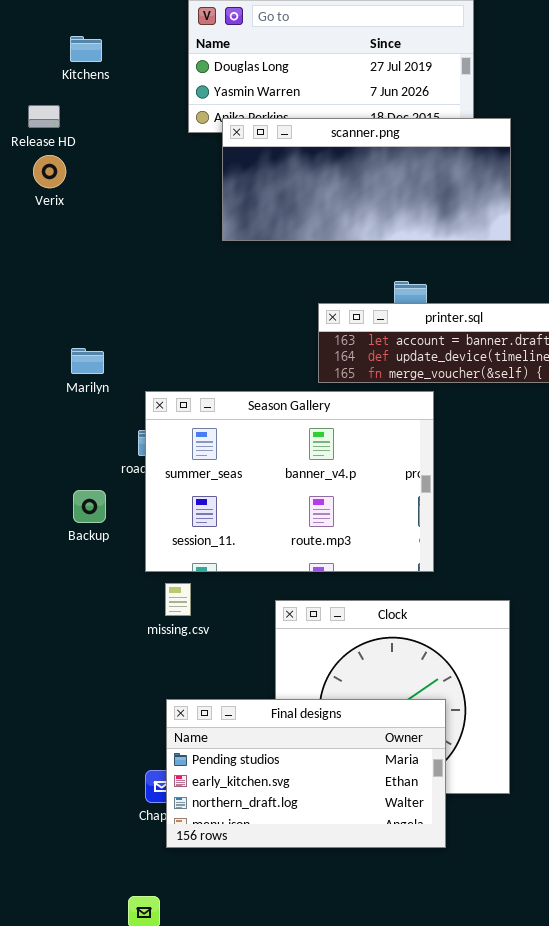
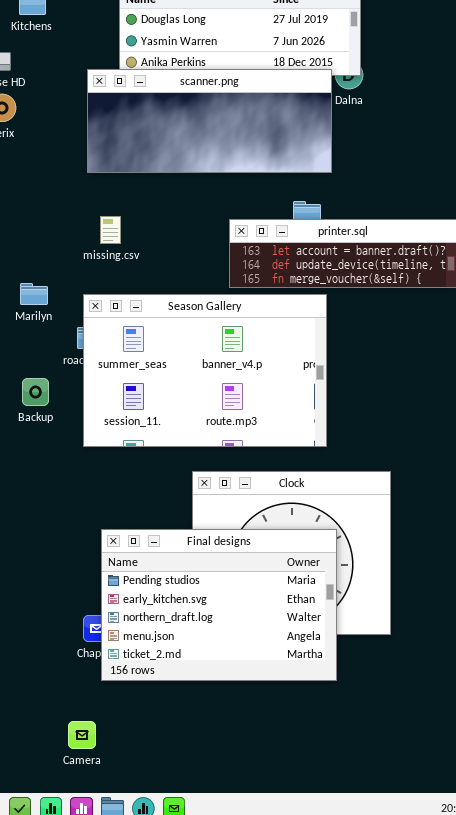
scanner.png: [222,118,511,241] -> [87,69,332,173], moved
Marilyn: [71,348,104,374] -> [20,283,48,305], moved
missing.csv: [165,583,191,616] -> [100,216,121,244], moved
Final designs: [166,699,446,848] -> [101,529,337,681], resized

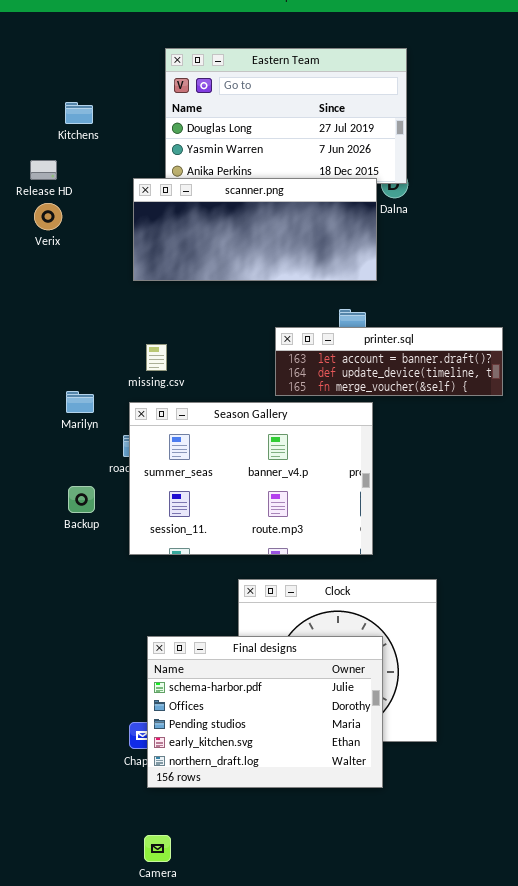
missing.csv: [100,216,121,244] -> [146,344,167,371], moved
Final designs: [101,529,337,681] -> [147,636,383,788], scrolled up 2 rows
Camera: [68,721,96,749] -> [144,835,171,862], moved

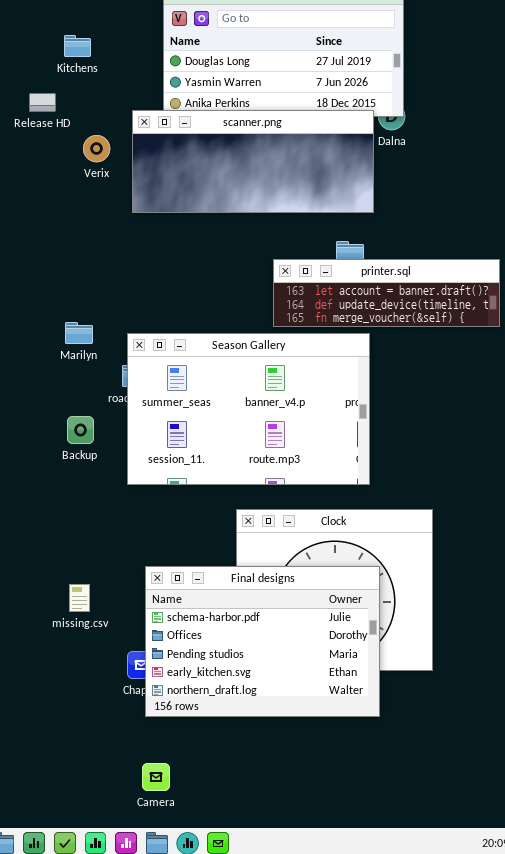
Verix: [34,203,62,230] -> [83,135,110,162], moved
missing.csv: [146,344,167,371] -> [69,584,90,612], moved

